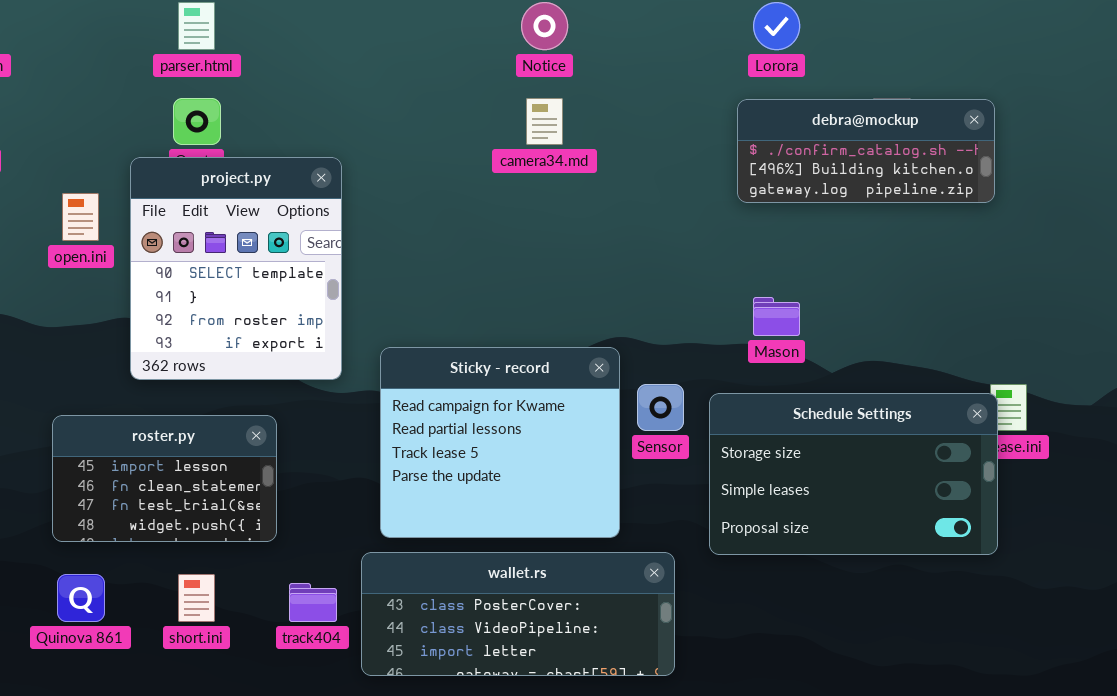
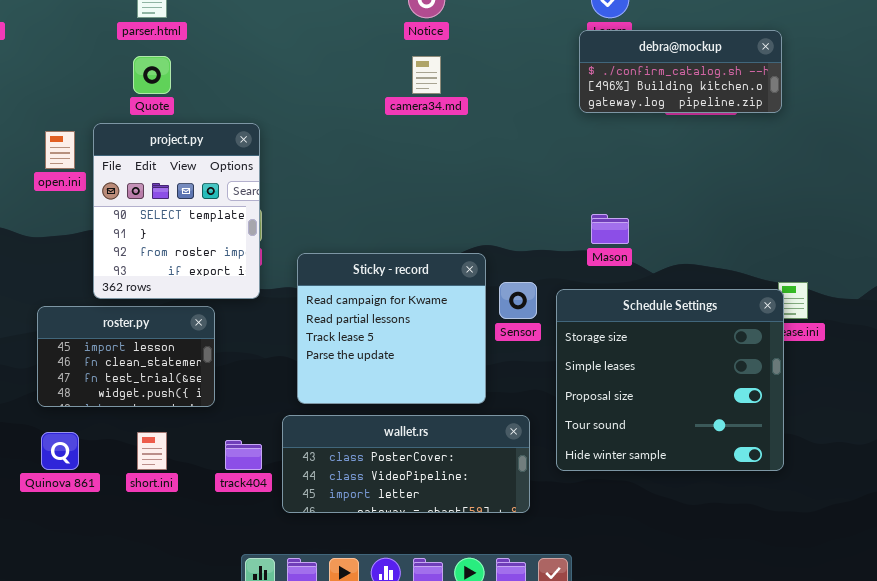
debra@mockup: [737,99,995,203] -> [579,30,782,113], moved
project.py: [130,157,342,380] -> [93,123,260,299], moved
Schedule Settings: [709,393,998,555] -> [556,289,784,471], resized

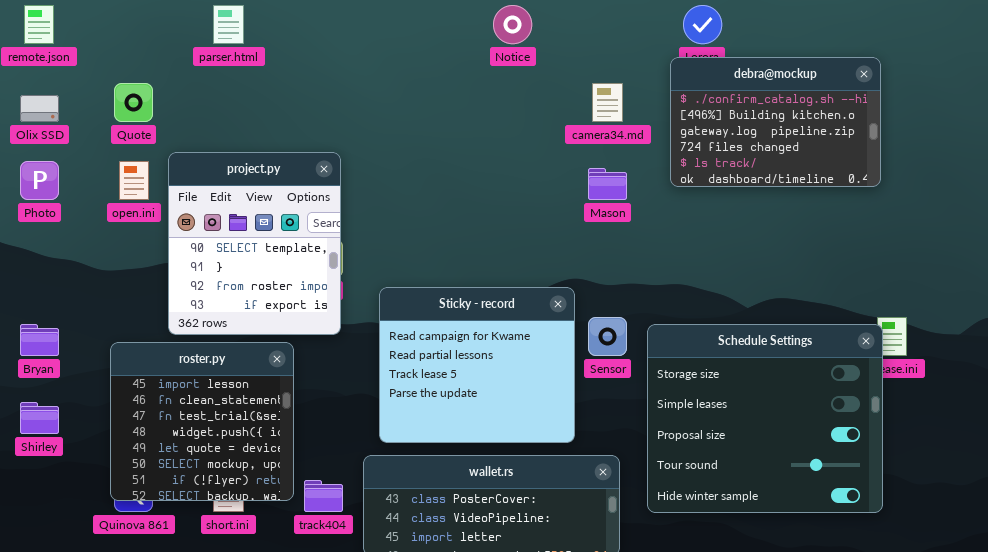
debra@mockup: [579,30,782,113] -> [670,57,881,187], resized
Quote: [133,56,171,94] -> [114,83,153,122], moved
camera34.md: [412,56,441,94] -> [592,83,623,122], moved
Mason: [591,214,629,244] -> [588,168,627,200], moved
roster.py: [37,306,215,407] -> [110,342,294,501], resized

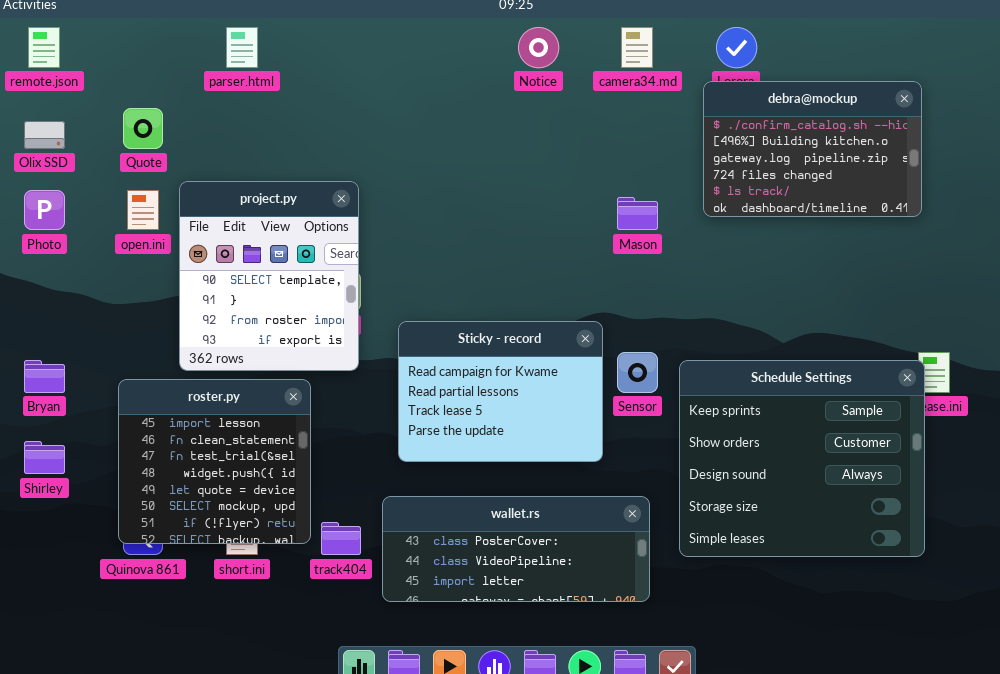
camera34.md: [592,83,623,122] -> [621,27,653,68], moved
Sticky - record: [379,287,575,443] -> [398,321,603,462], resized
Schedule Settings: [647,324,883,513] -> [679,360,925,557], scrolled up 3 rows

